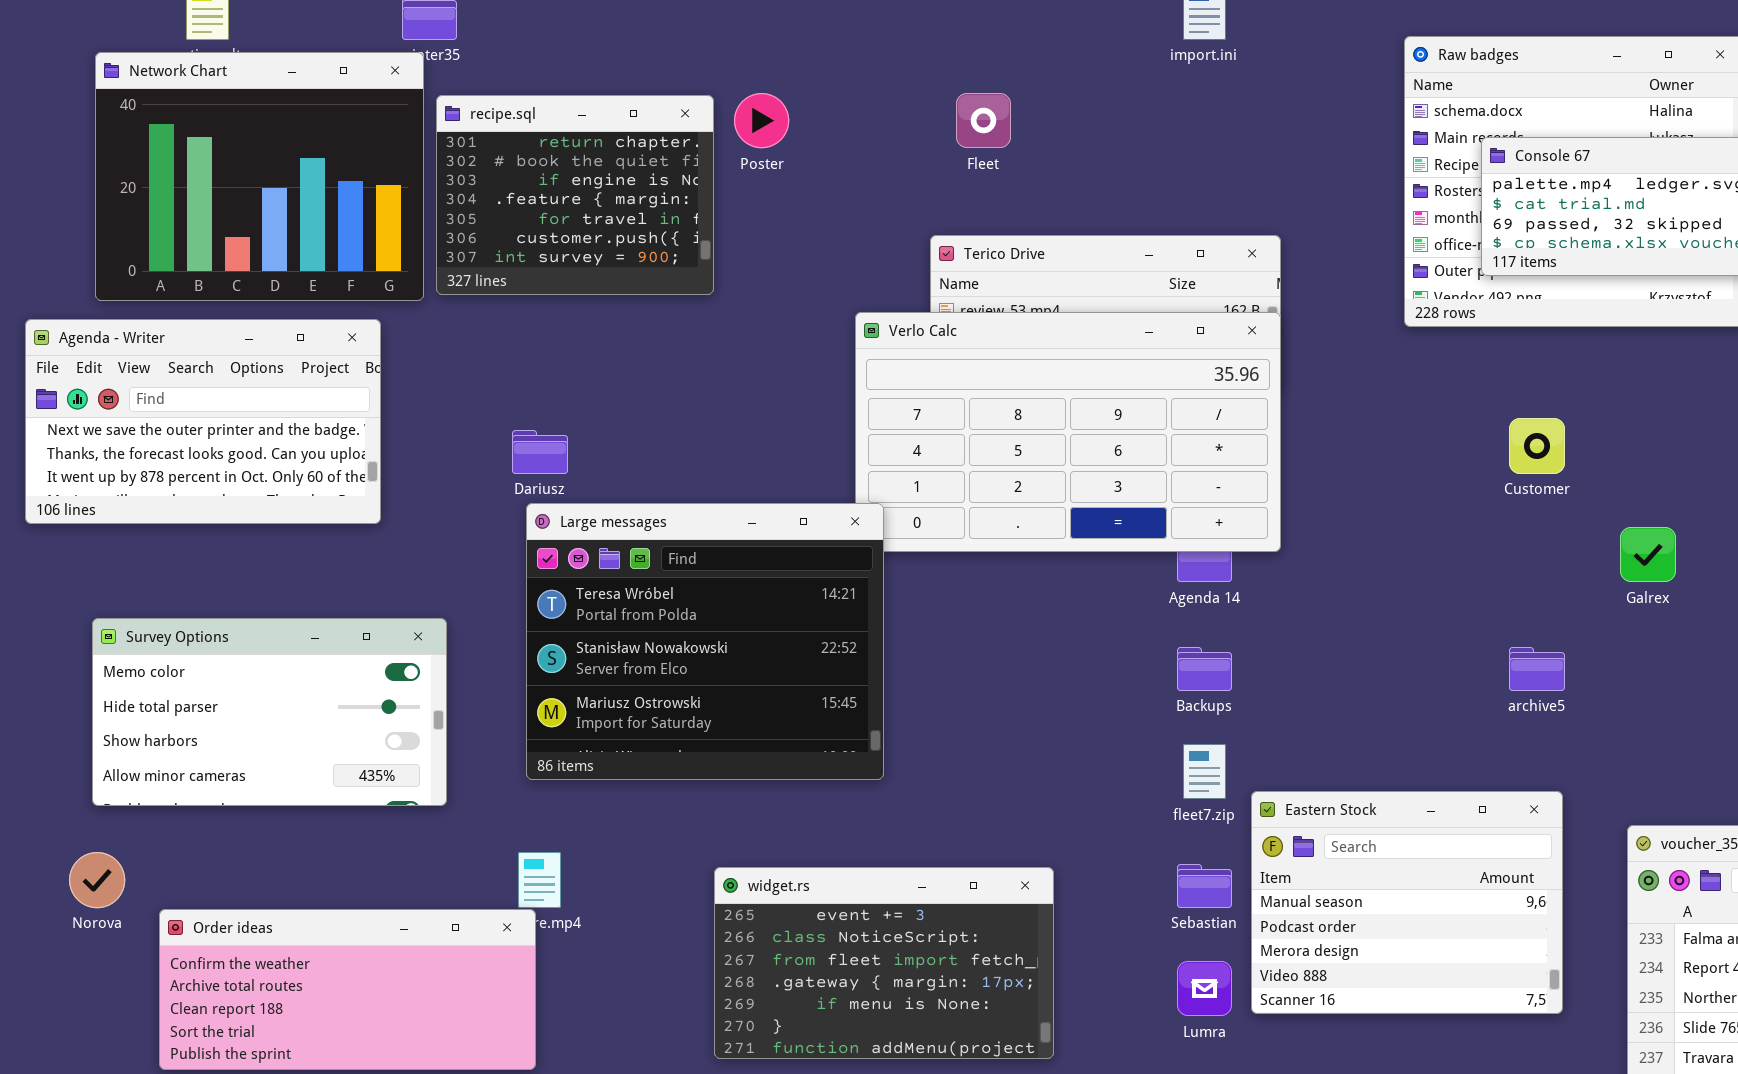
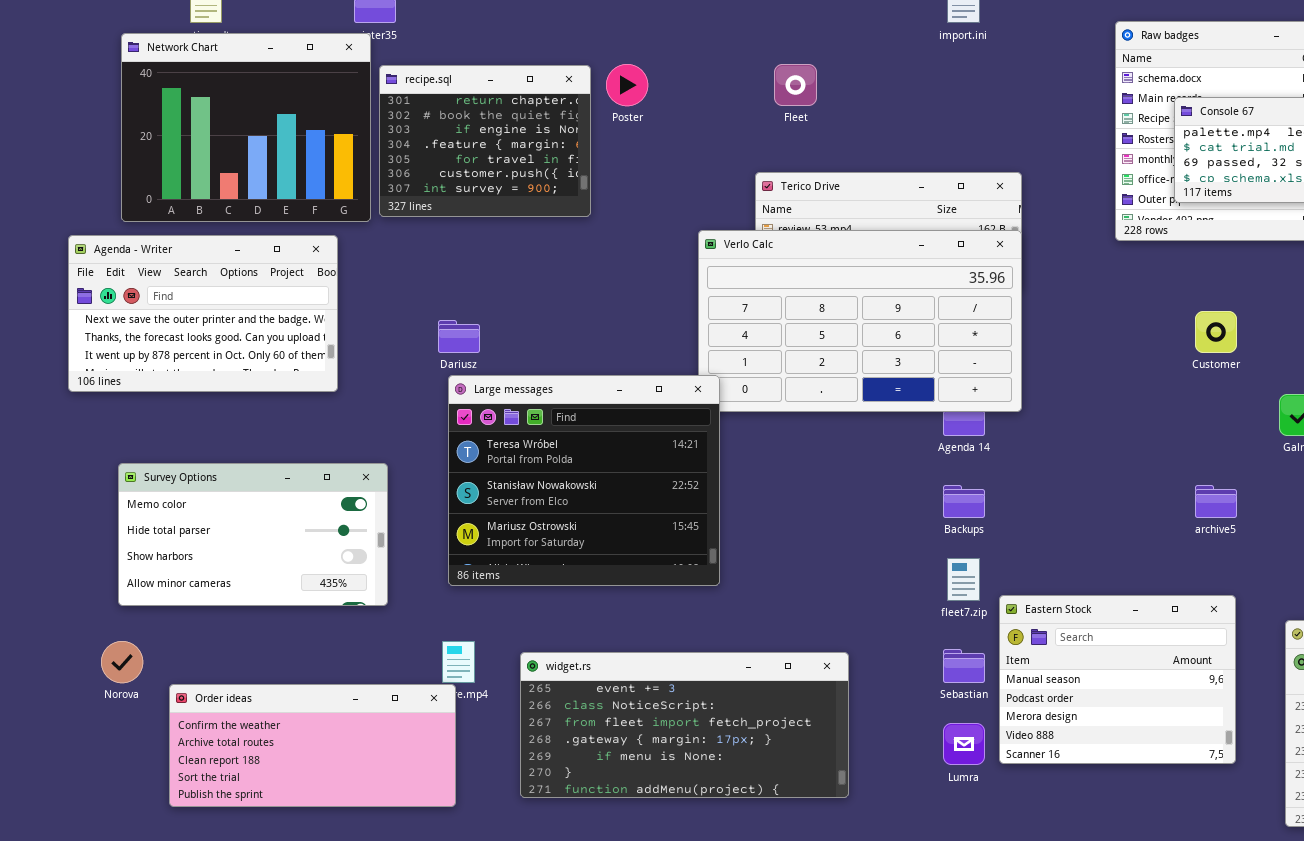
widget.rs: [714,867,1054,1059] -> [520,652,849,798], resized

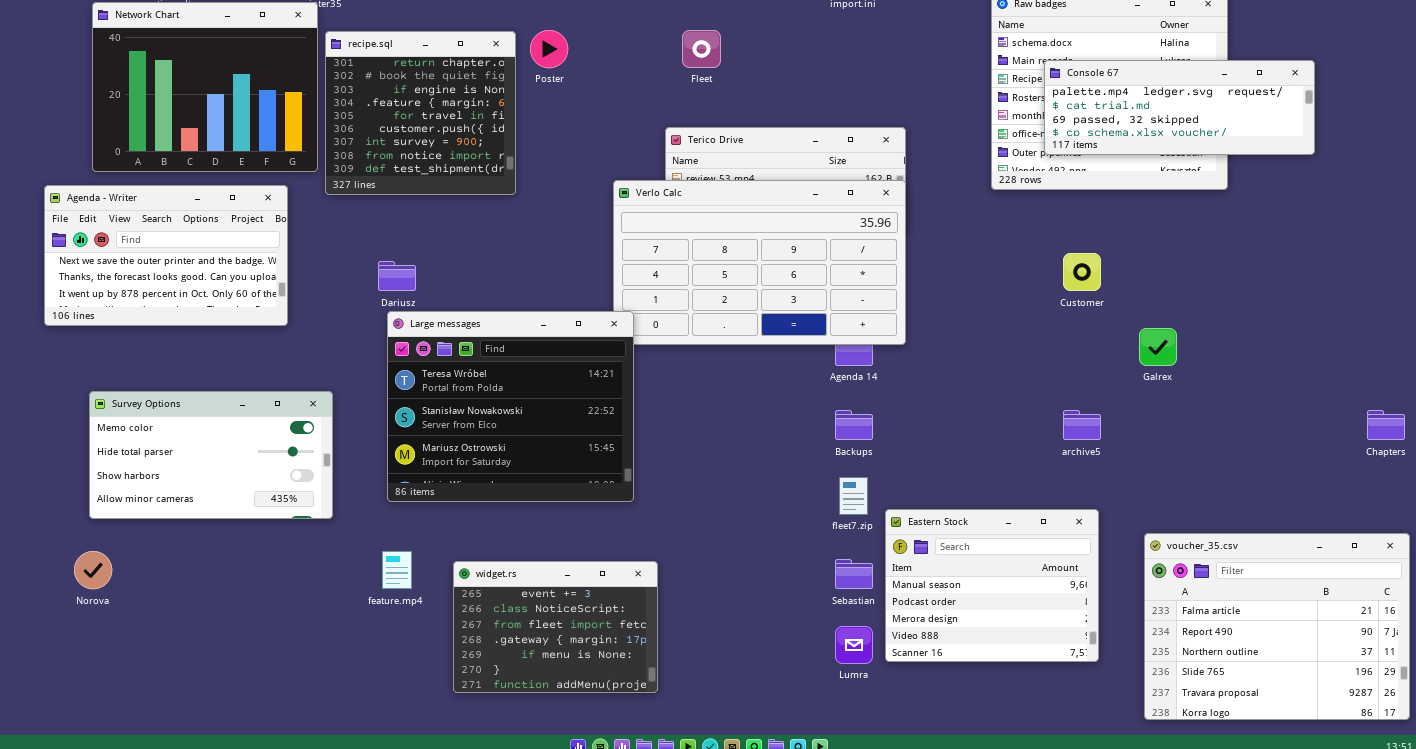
recipe.sql: [379,65,591,217] -> [325,31,516,195], resized
widget.rs: [520,652,849,798] -> [453,561,658,693], resized
Order ideas: [169,684,456,807] -> none, closed

